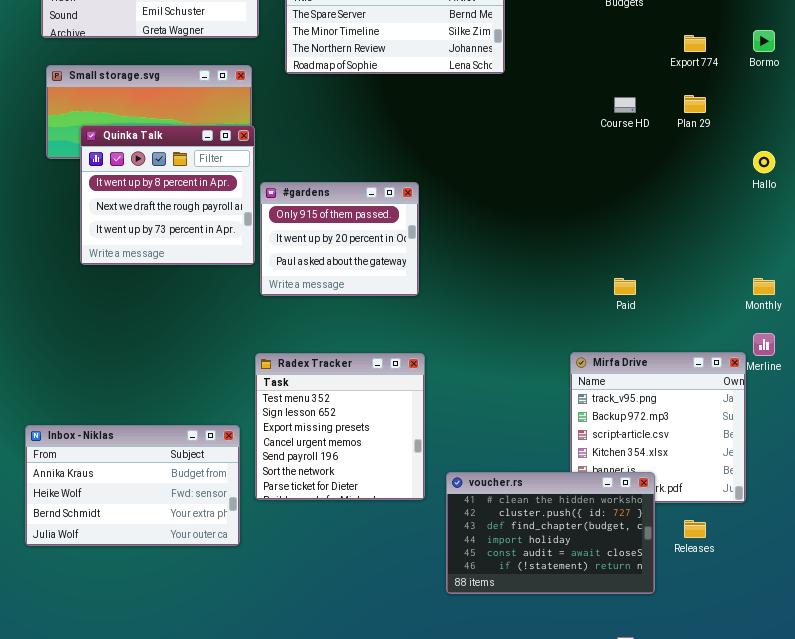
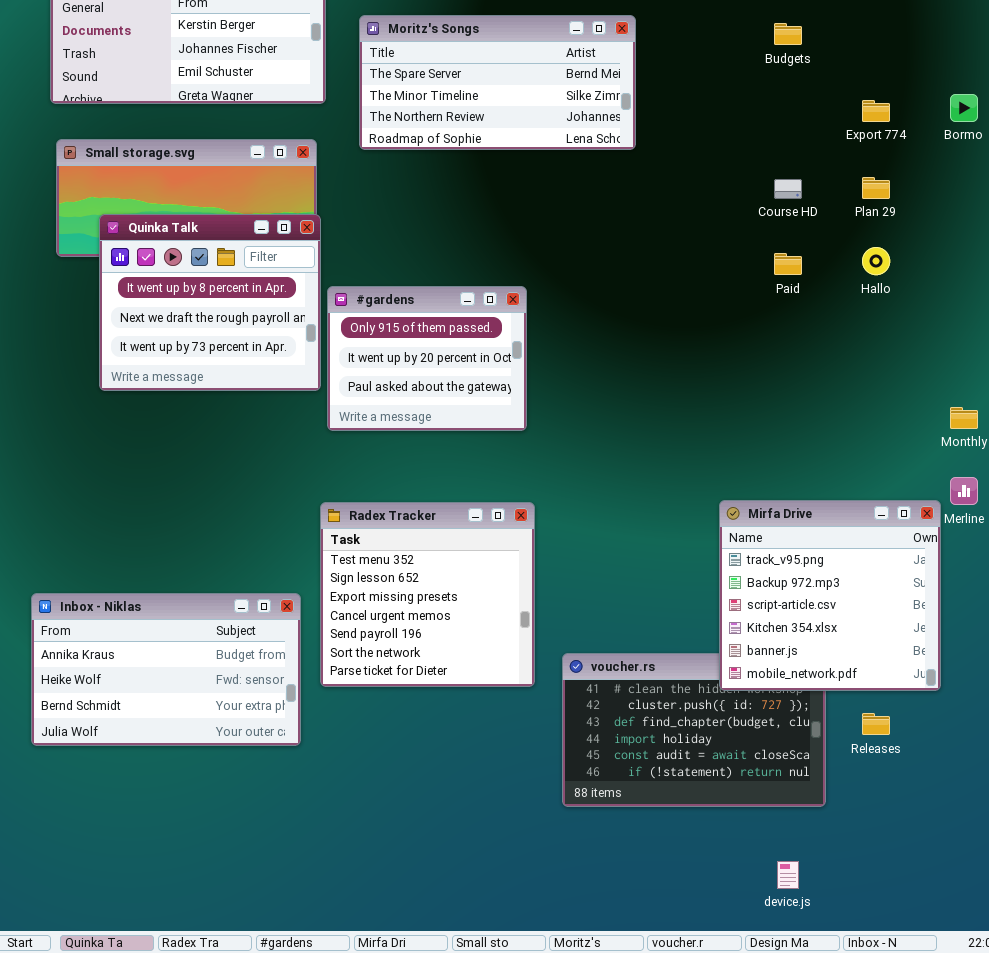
Hallo: [753,151,775,173] -> [862,247,890,275], moved
Paid: [614,278,636,295] -> [774,253,802,275], moved
Mirfa Drive: [570,352,746,503] -> [719,500,941,691], raised

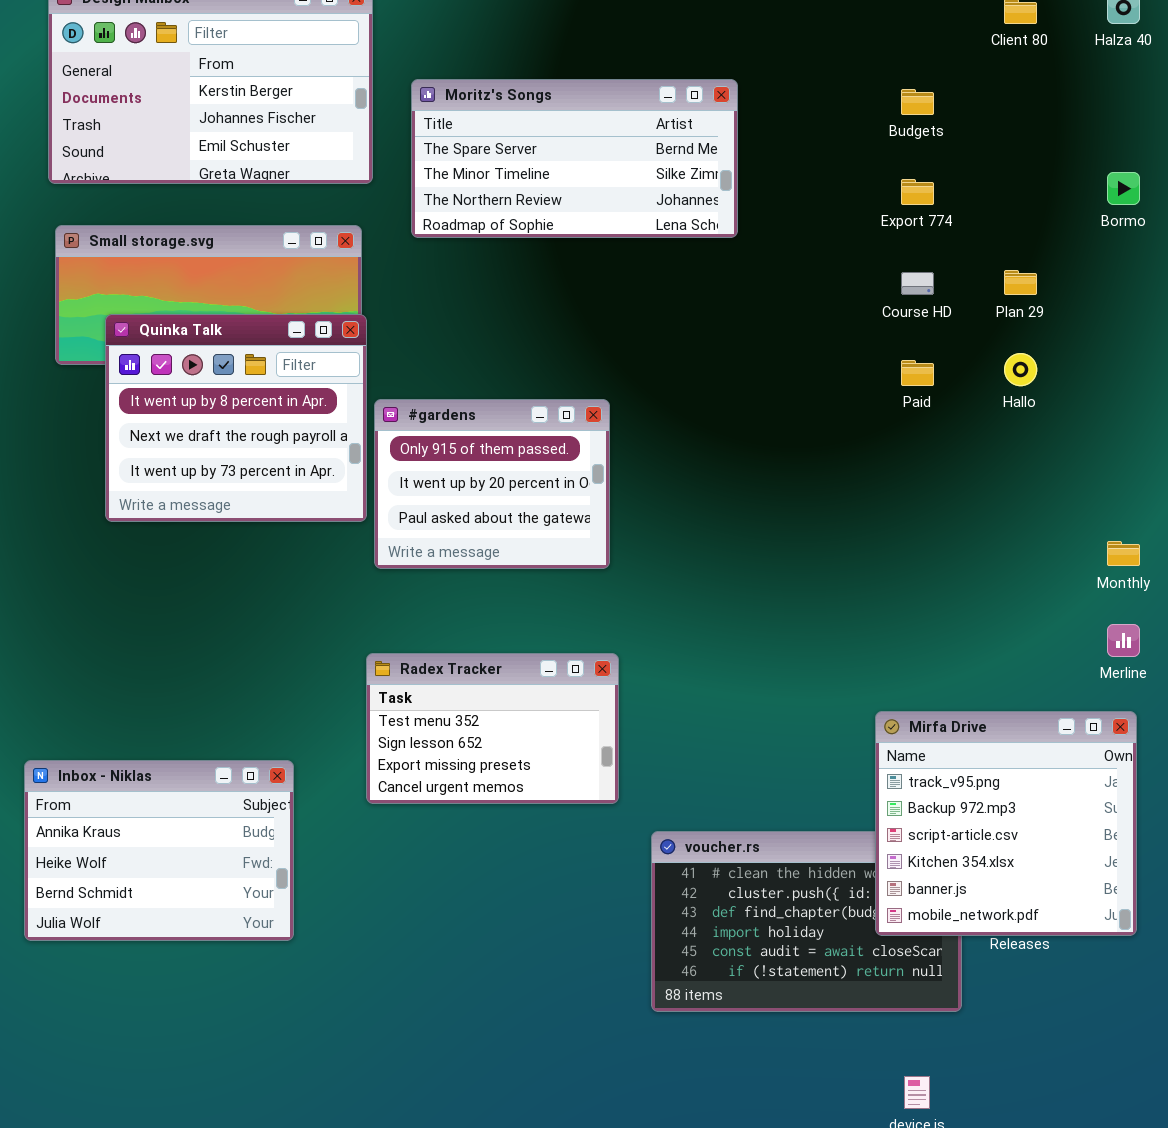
Export 774: [862,100,890,122] -> [901,179,934,205], moved
Mirfa Drive: [719,500,941,691] -> [875,711,1137,936], moved
Radex Tracker: [320,502,535,687] -> [366,653,619,804], resized
Inbox - Niklas: [31,593,301,746] -> [24,760,294,941], resized

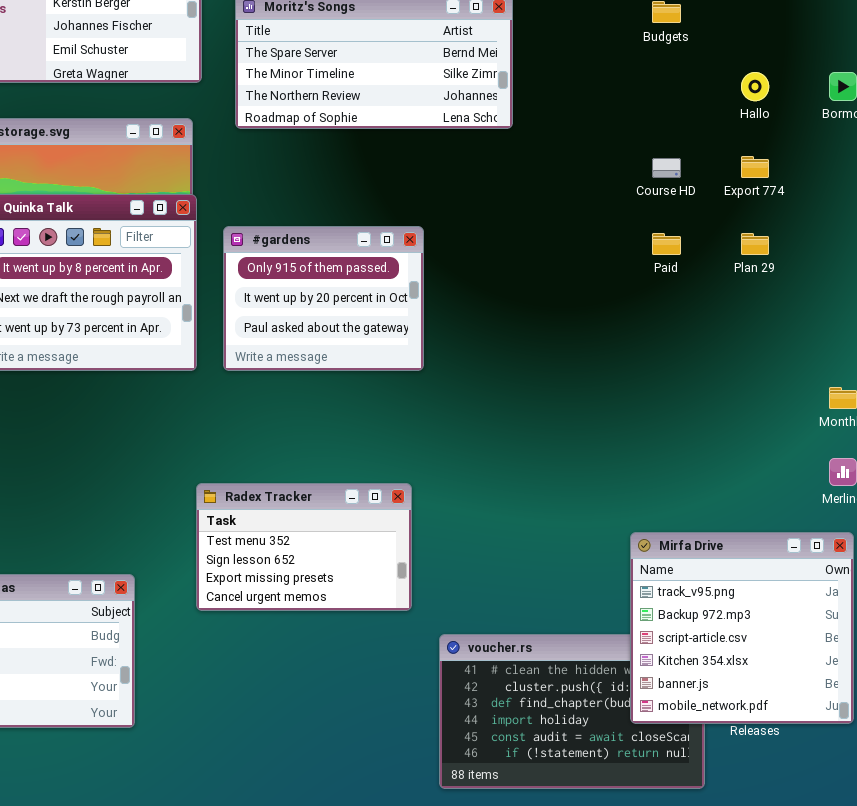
Export 774: [901,179,934,205] -> [741,156,769,178], moved
Plan 29: [1004,270,1037,295] -> [741,233,769,255], moved
Hallo: [1004,353,1037,386] -> [741,72,769,101], moved
#gardens: [374,399,610,569] -> [223,226,424,371], moved

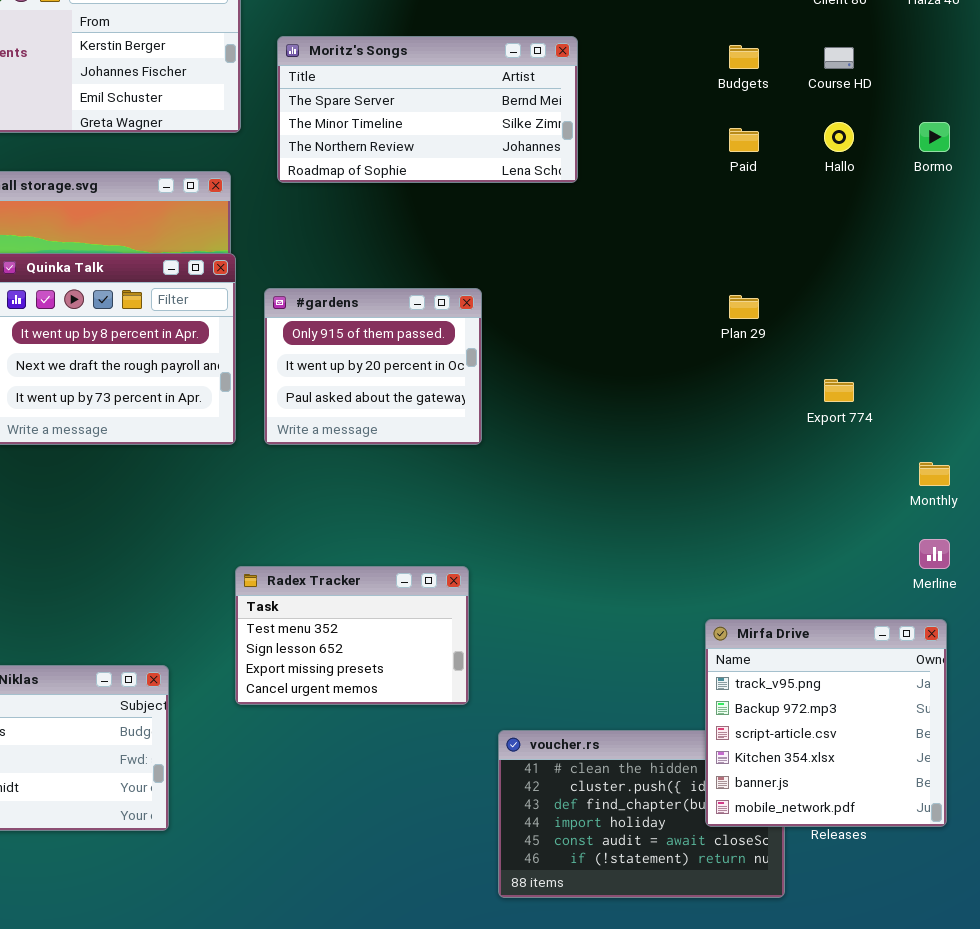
Export 774: [741,156,769,178] -> [824,379,854,402], moved
Course HD: [652,158,681,178] -> [824,47,854,69], moved
Paid: [652,233,681,255] -> [729,128,759,152], moved
Plan 29: [741,233,769,255] -> [729,295,759,319], moved

